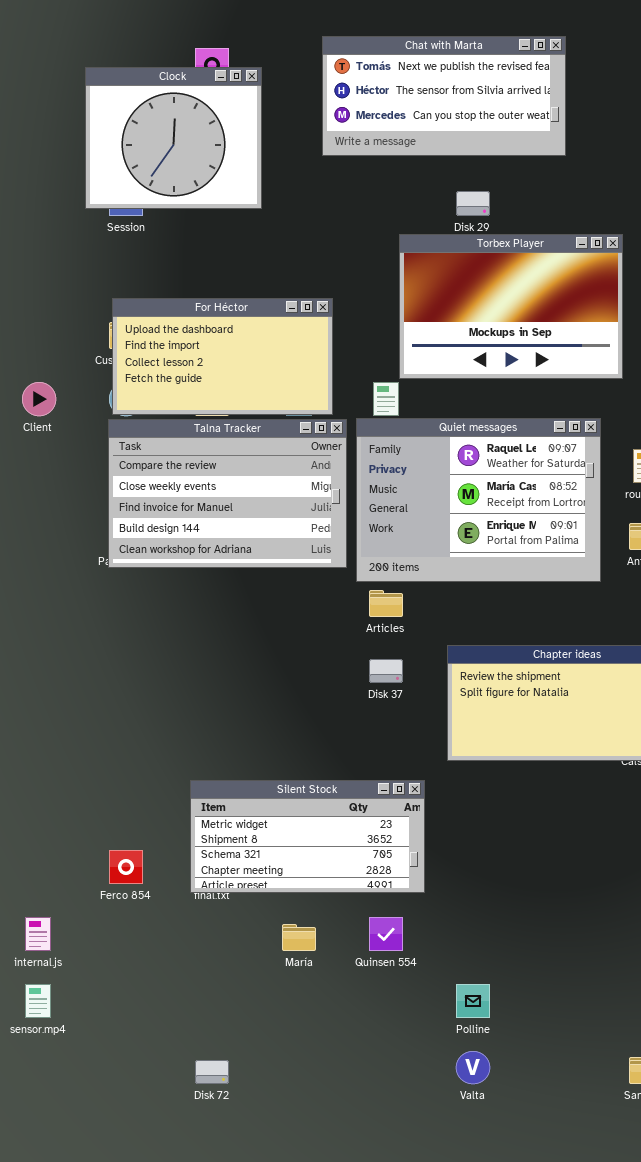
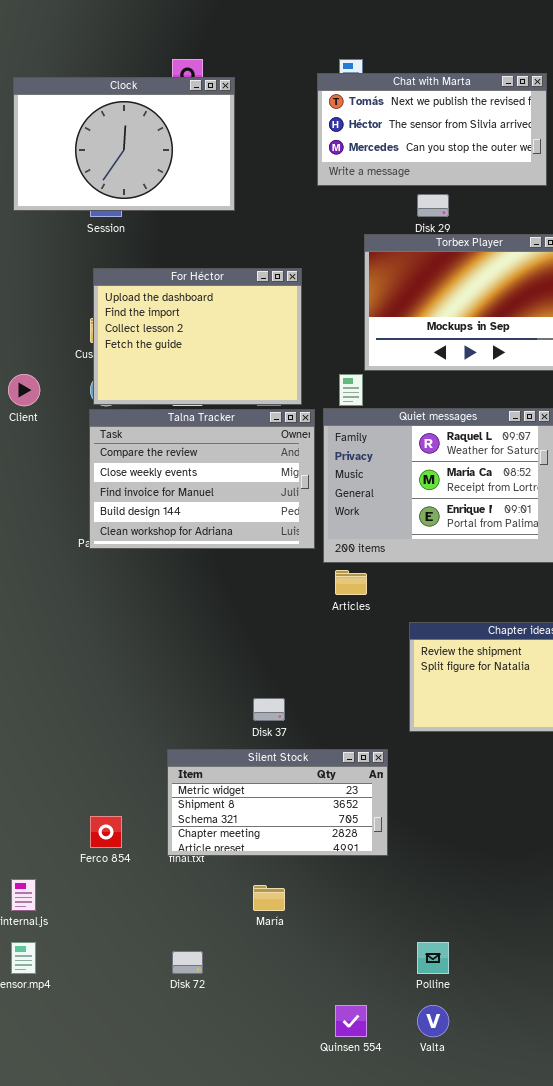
Chat with Marta: [322,36,566,156] -> [317,73,547,186], moved
Clock: [85,67,262,209] -> [13,77,235,211], resized
For Héctor: [112,298,333,415] -> [93,268,302,405], resized
Disk 37: [369,659,403,683] -> [253,698,285,721], moved
Quinsen 554: [369,917,403,951] -> [335,1005,367,1037], moved
Disk 72: [195,1060,229,1084] -> [172,951,203,974], moved

